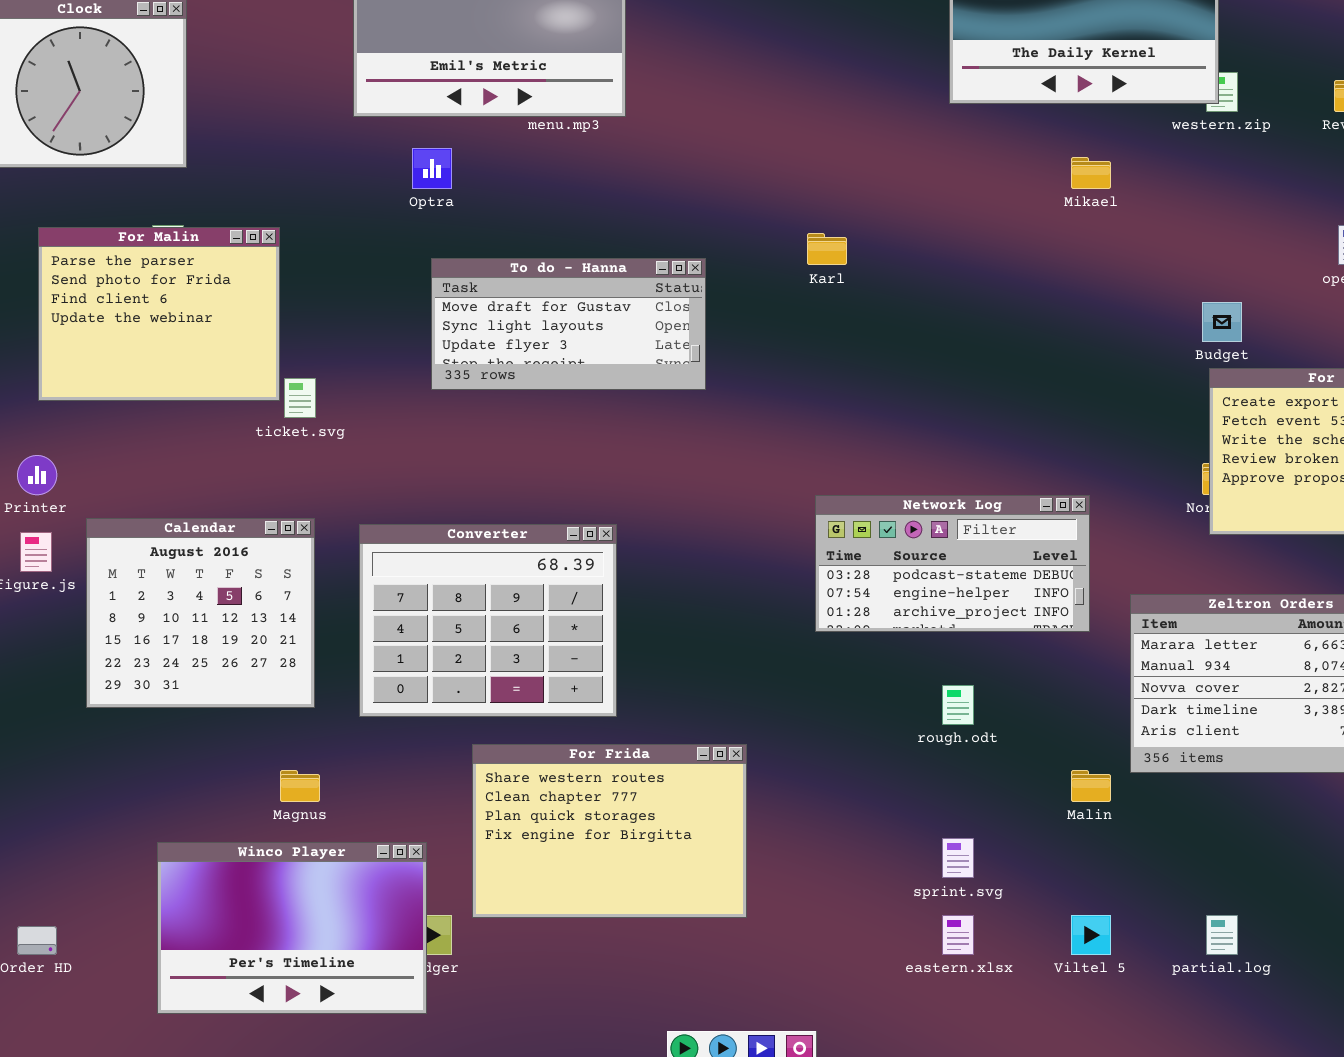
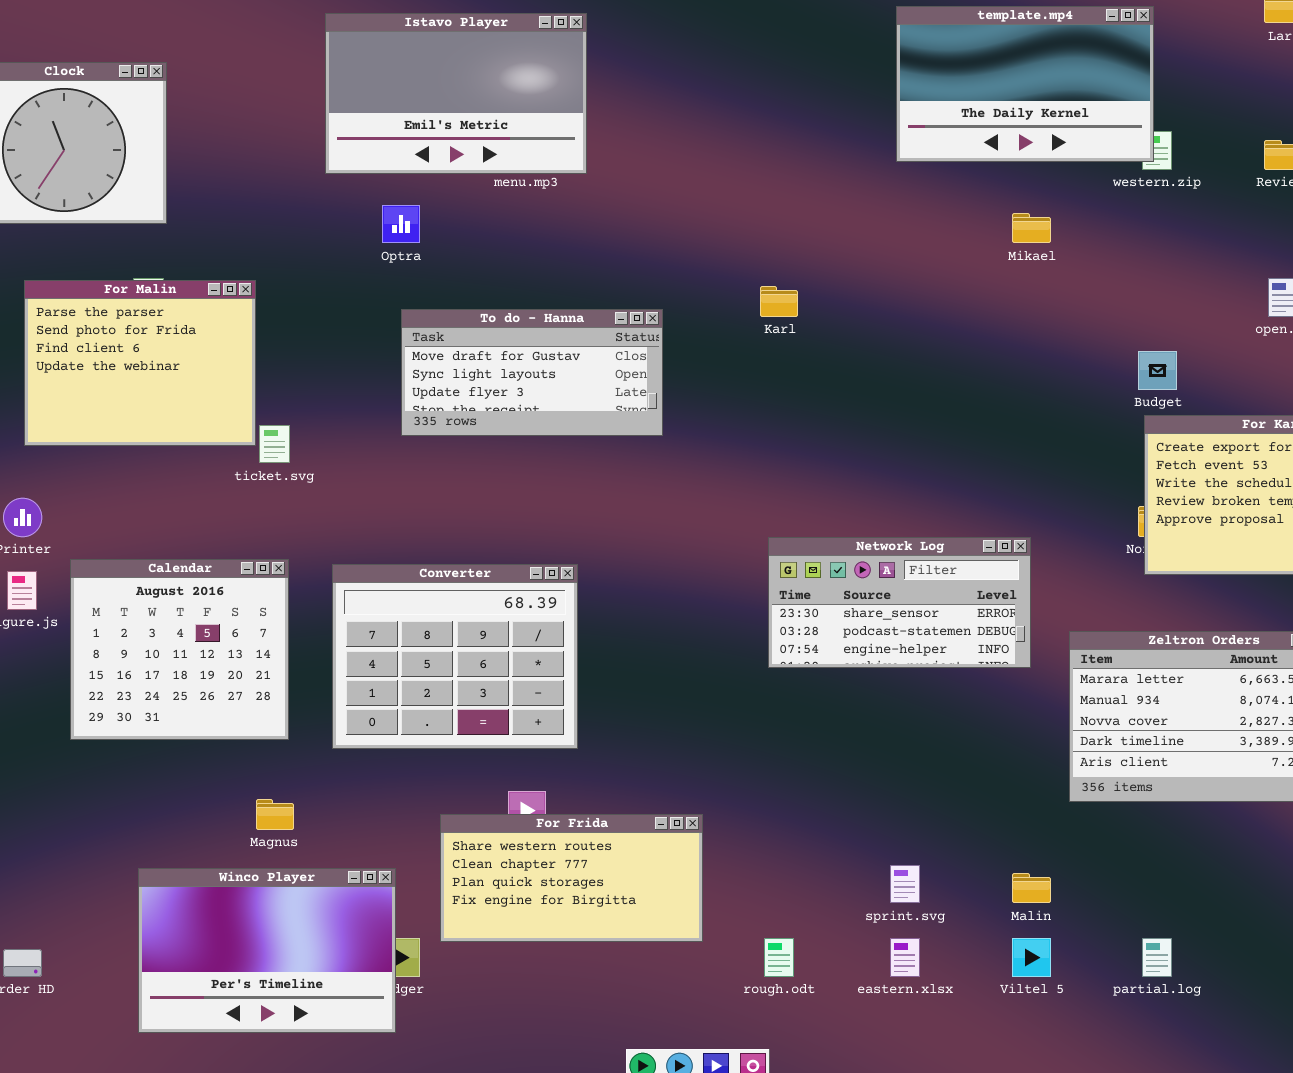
Network Log: [815,495,1090,632] -> [768,537,1031,668], scrolled up 1 row
rough.odt: [942,685,974,725] -> [764,938,794,977], moved
For Frida: [472,744,747,918] -> [440,814,703,942], resized
Malin: [1071,770,1111,802] -> [1012,873,1051,903], moved

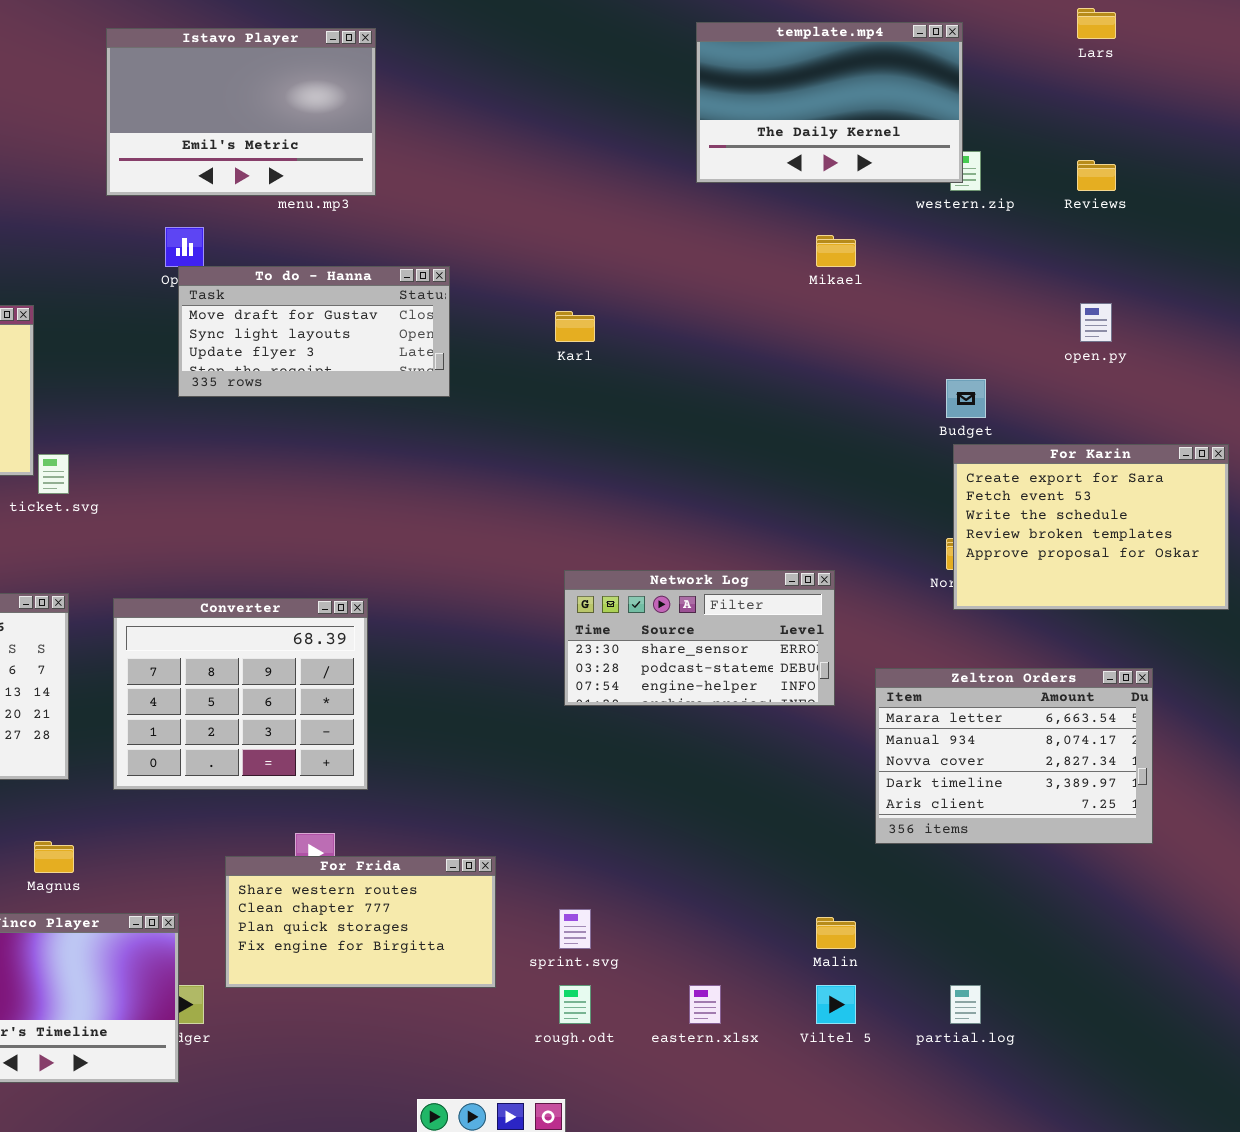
To do - Hanna: [401,309,663,436] -> [178,266,450,397], moved
sprint.svg: [890,865,920,903] -> [559,909,591,949], moved

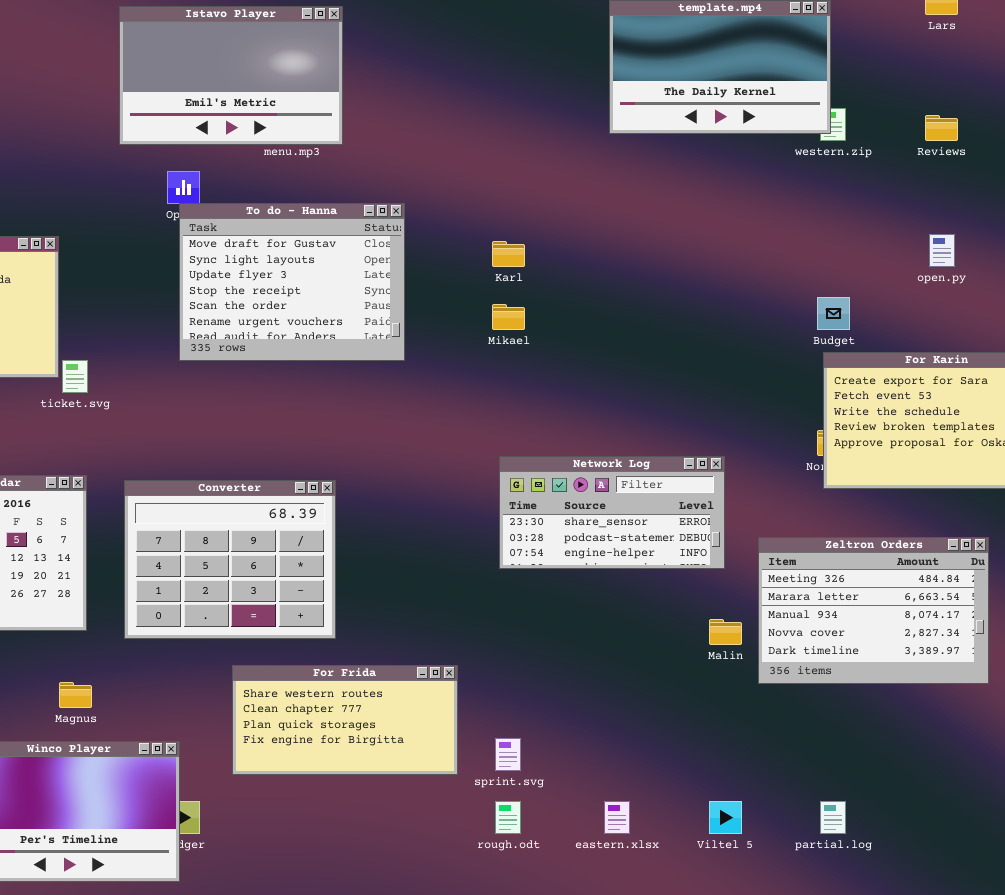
Mikael: [816,235,856,267] -> [492,304,525,330], moved
To do - Hanna: [178,266,450,397] -> [179,203,405,361], resized
Zeltron Orders: [875,668,1153,844] -> [758,537,989,684], scrolled up 1 row
For Frida: [225,856,496,988] -> [232,665,458,775], moved
Malin: [816,917,856,949] -> [709,619,742,645], moved

